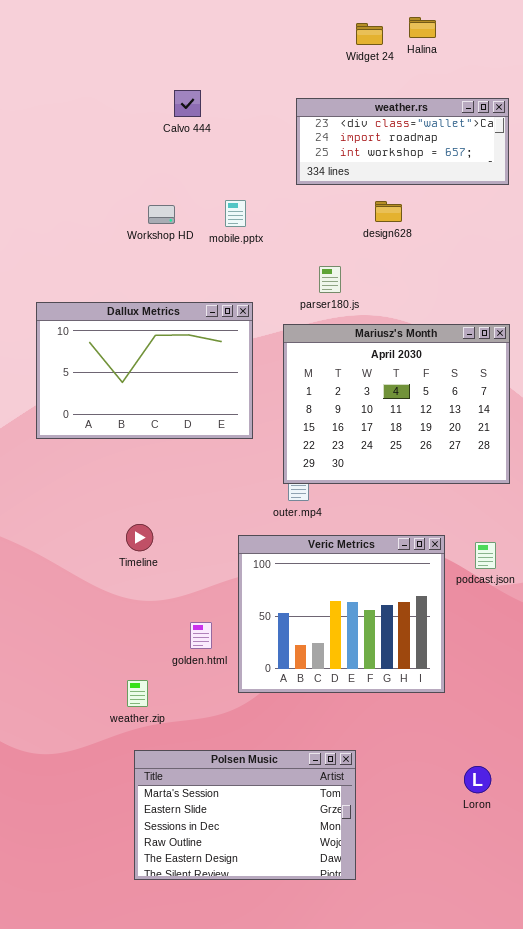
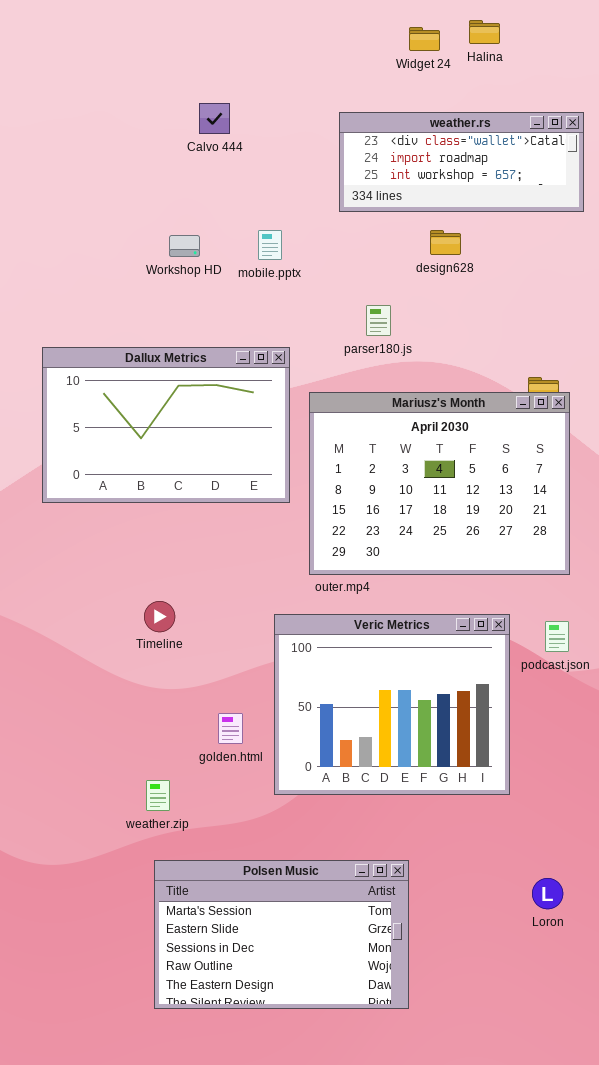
Mariusz's Month: [283,324,510,484] -> [309,392,570,575], moved

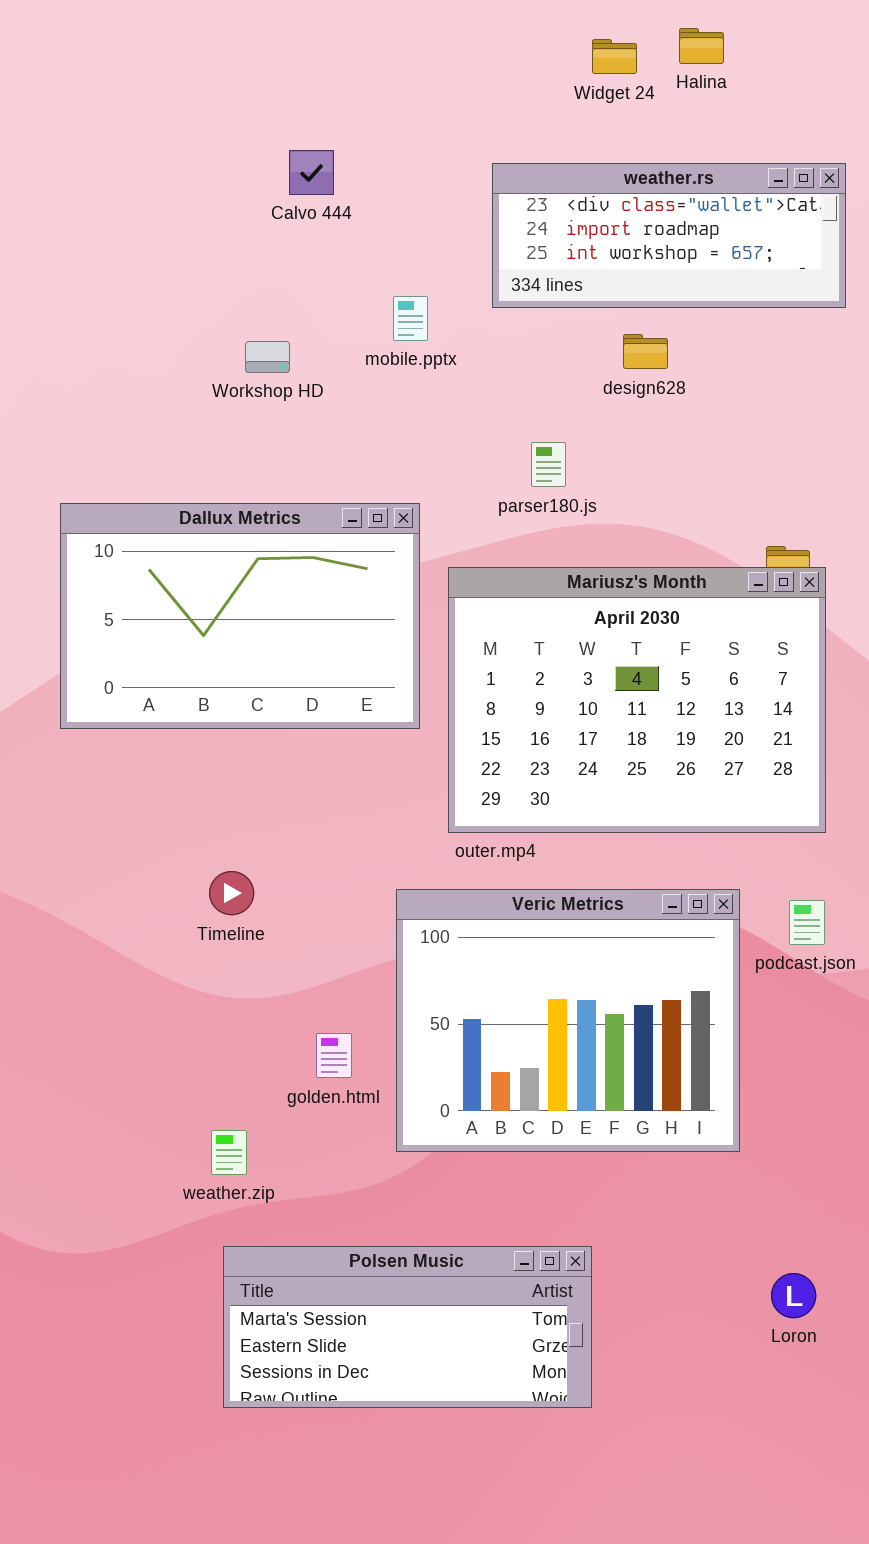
mobile.pptx: [258,230,282,260] -> [393,296,428,341], moved
Polsen Music: [154,860,409,1009] -> [223,1246,592,1408], resized

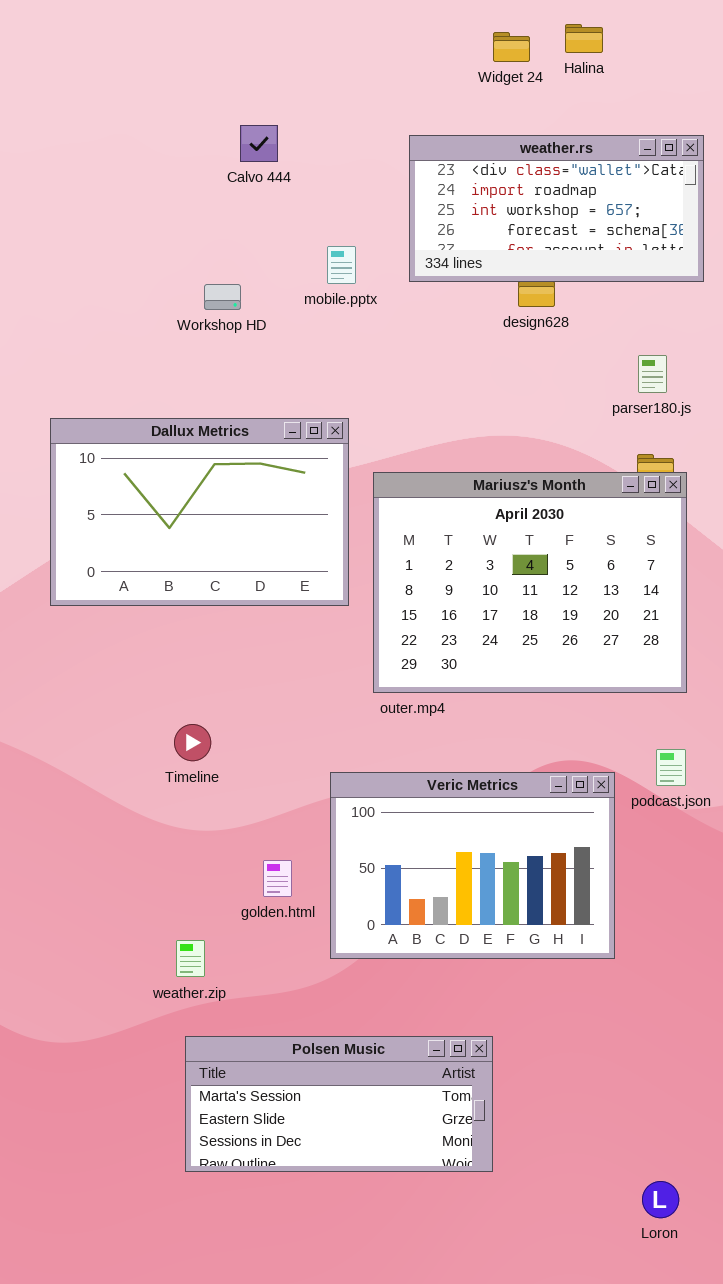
weather.rs: [492,163,846,308] -> [409,135,704,282], resized
parser180.js: [531,442,566,487] -> [638,355,667,393], moved
Veric Metrics: [396,889,740,1152] -> [330,772,615,959], resized
Loron: [771,1273,816,1318] -> [642,1181,679,1218], moved

